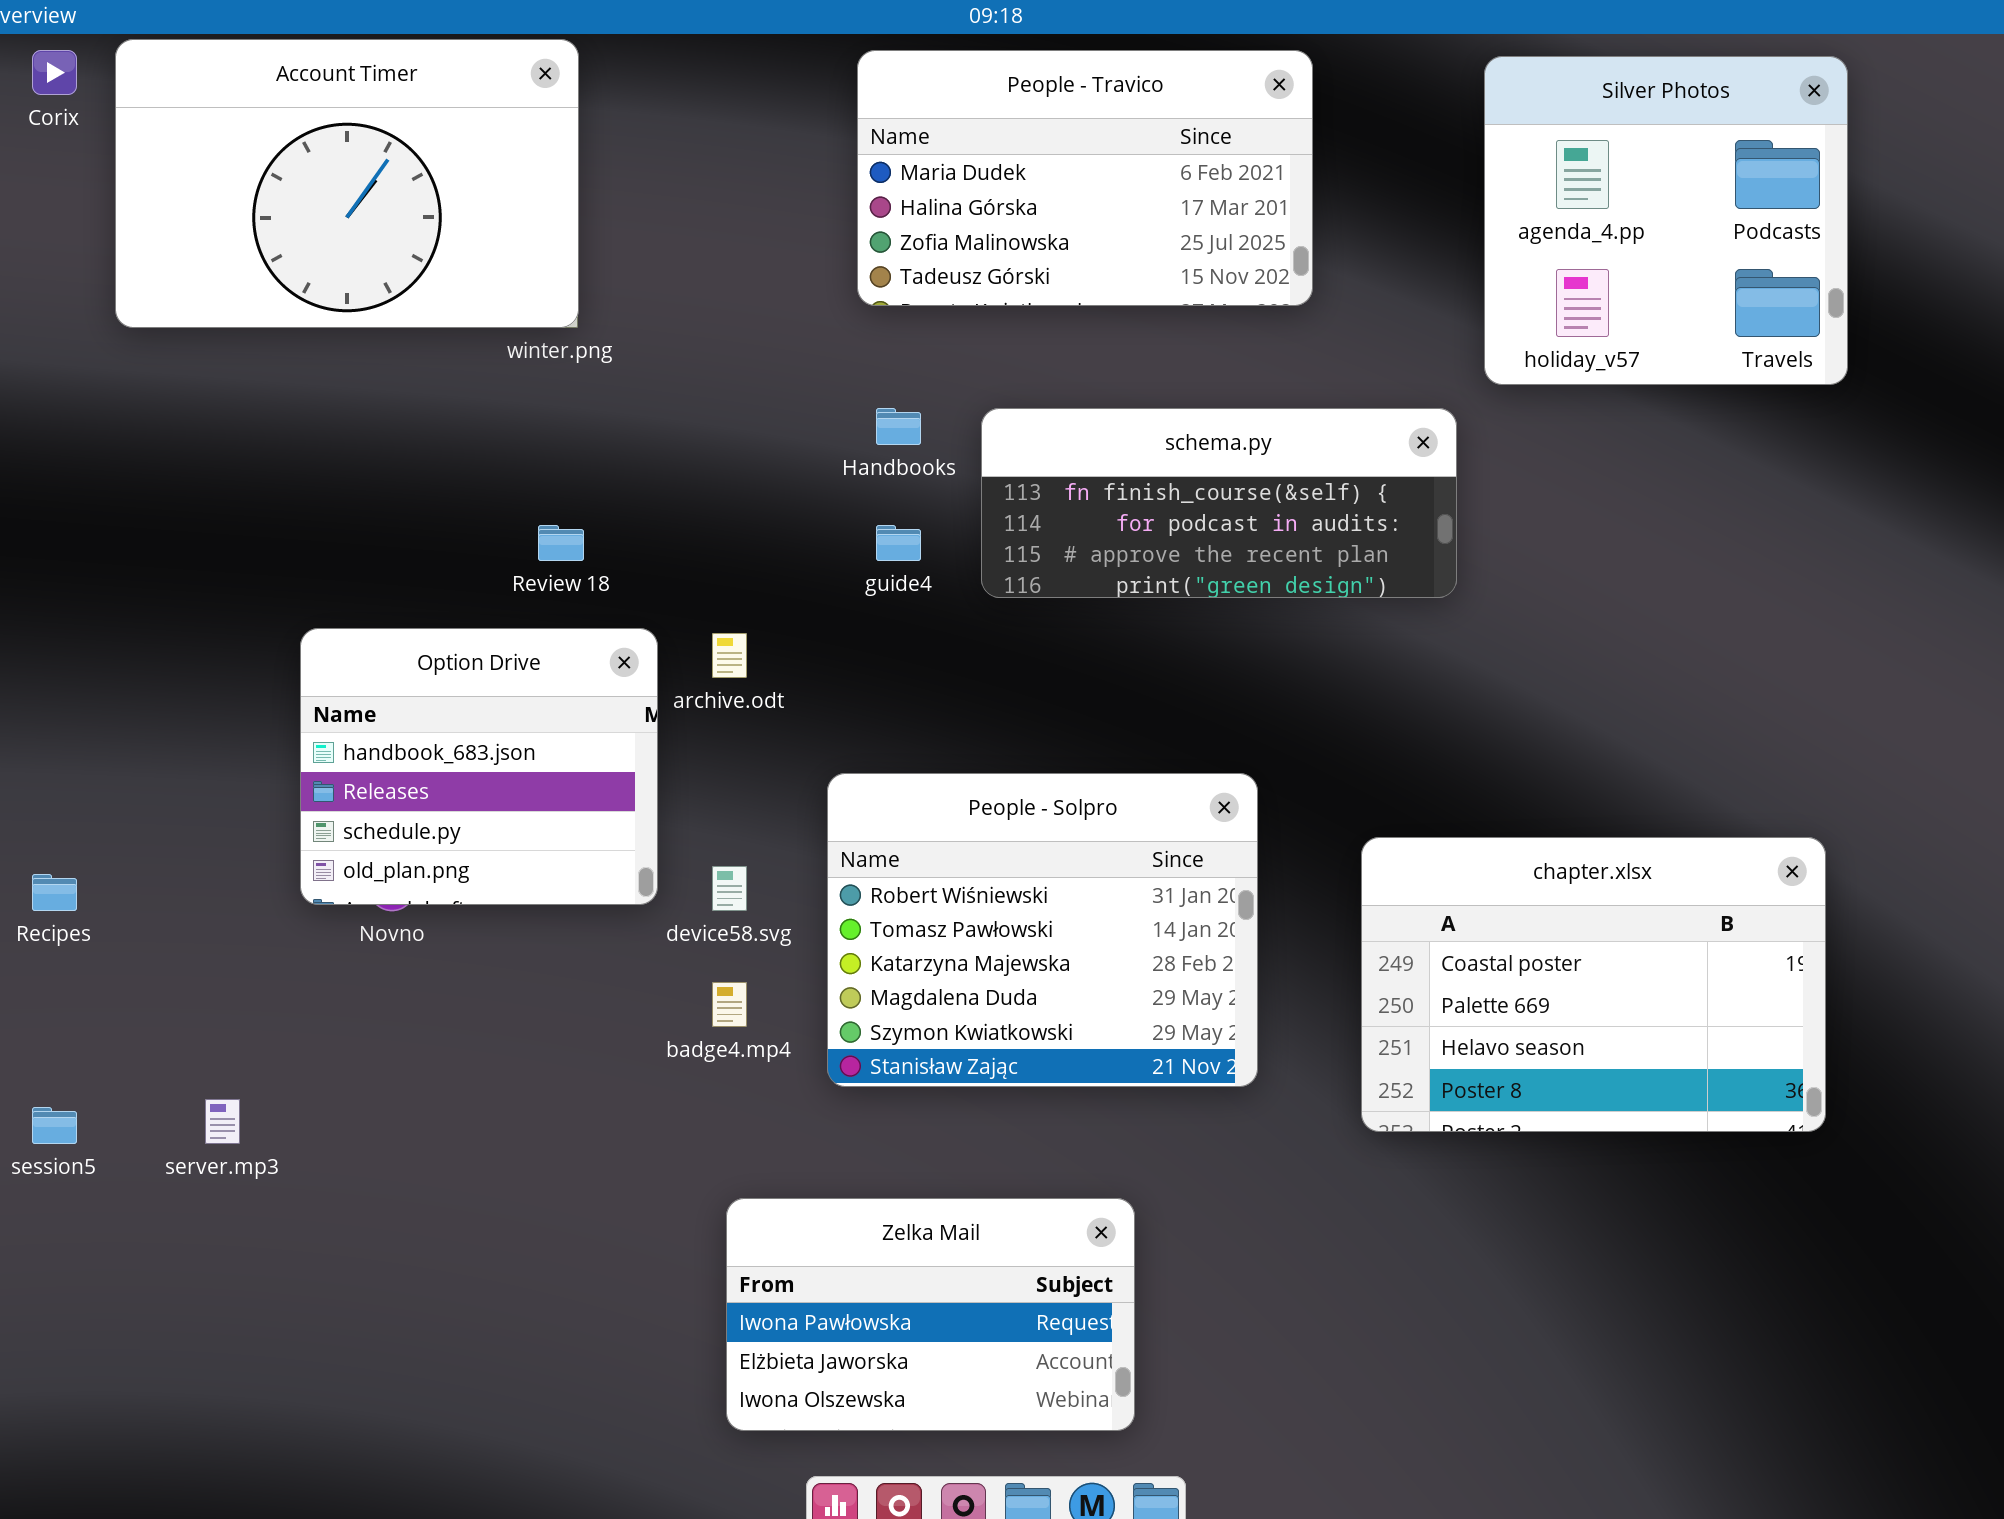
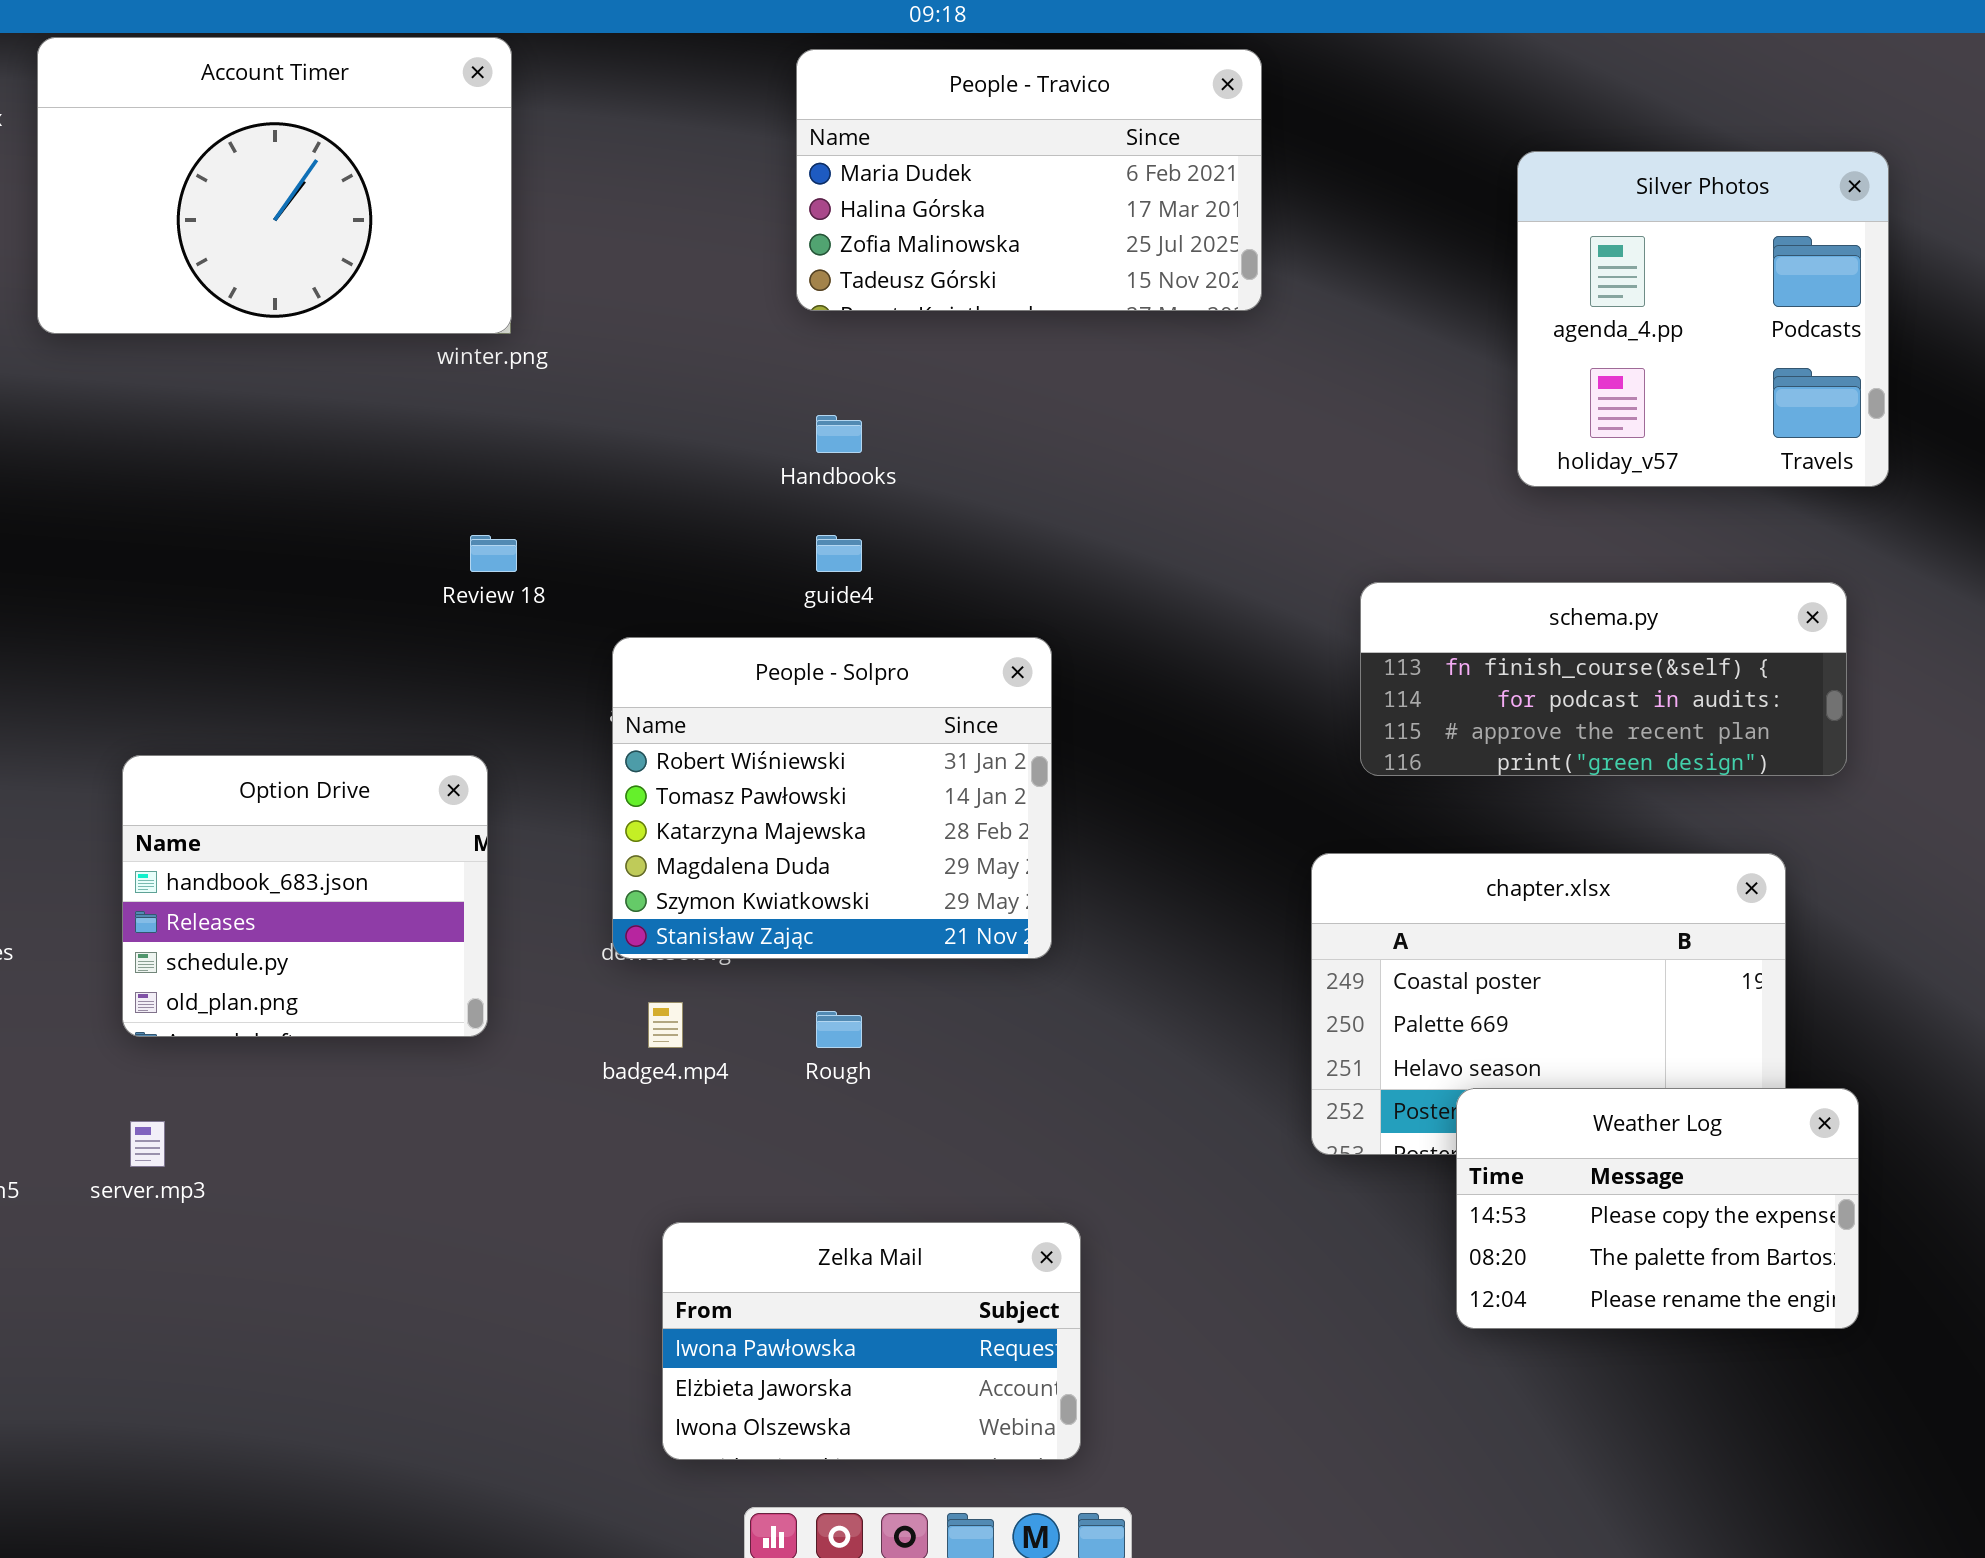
Silver Photos: [1484,56,1848,385] -> [1517,151,1889,487], moved
schema.py: [981,408,1457,598] -> [1360,582,1847,776], moved
Option Drive: [300,628,658,905] -> [122,755,488,1037], moved
People - Solpro: [827,773,1258,1087] -> [612,637,1052,959], moved
Weather Log: none -> [1456,1088,1859,1329], opened

